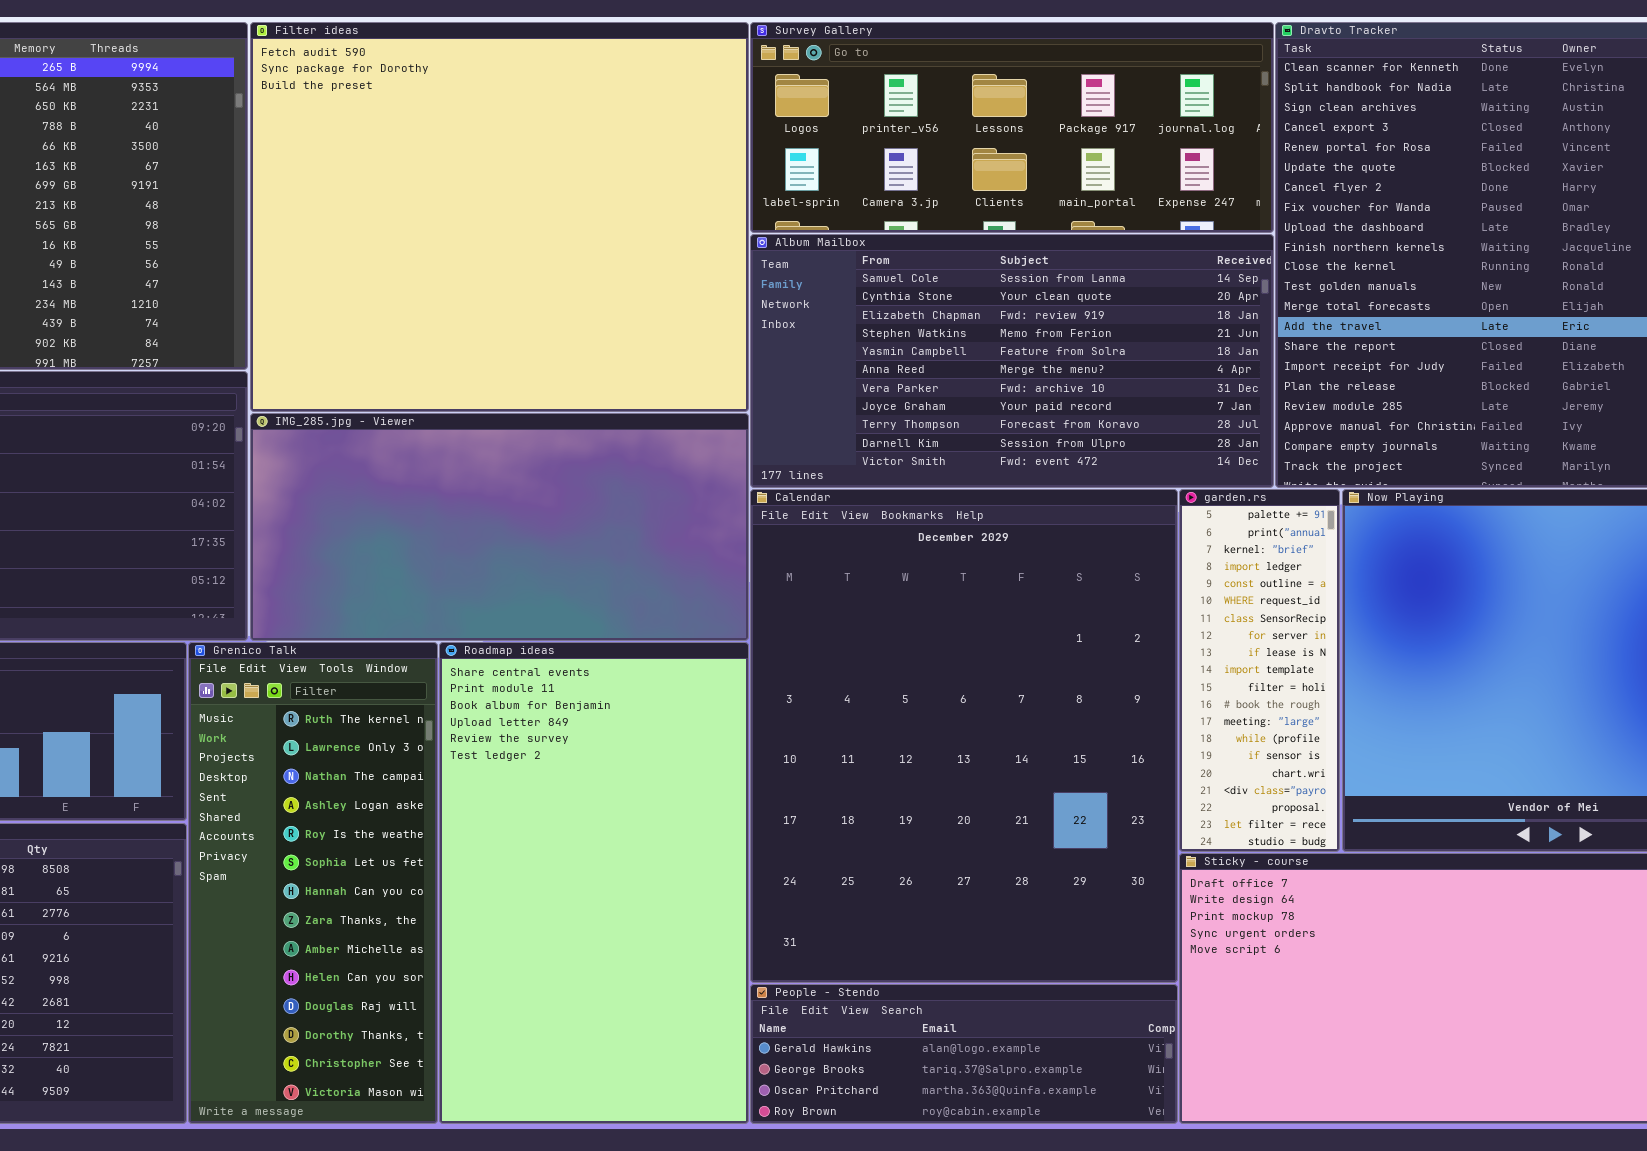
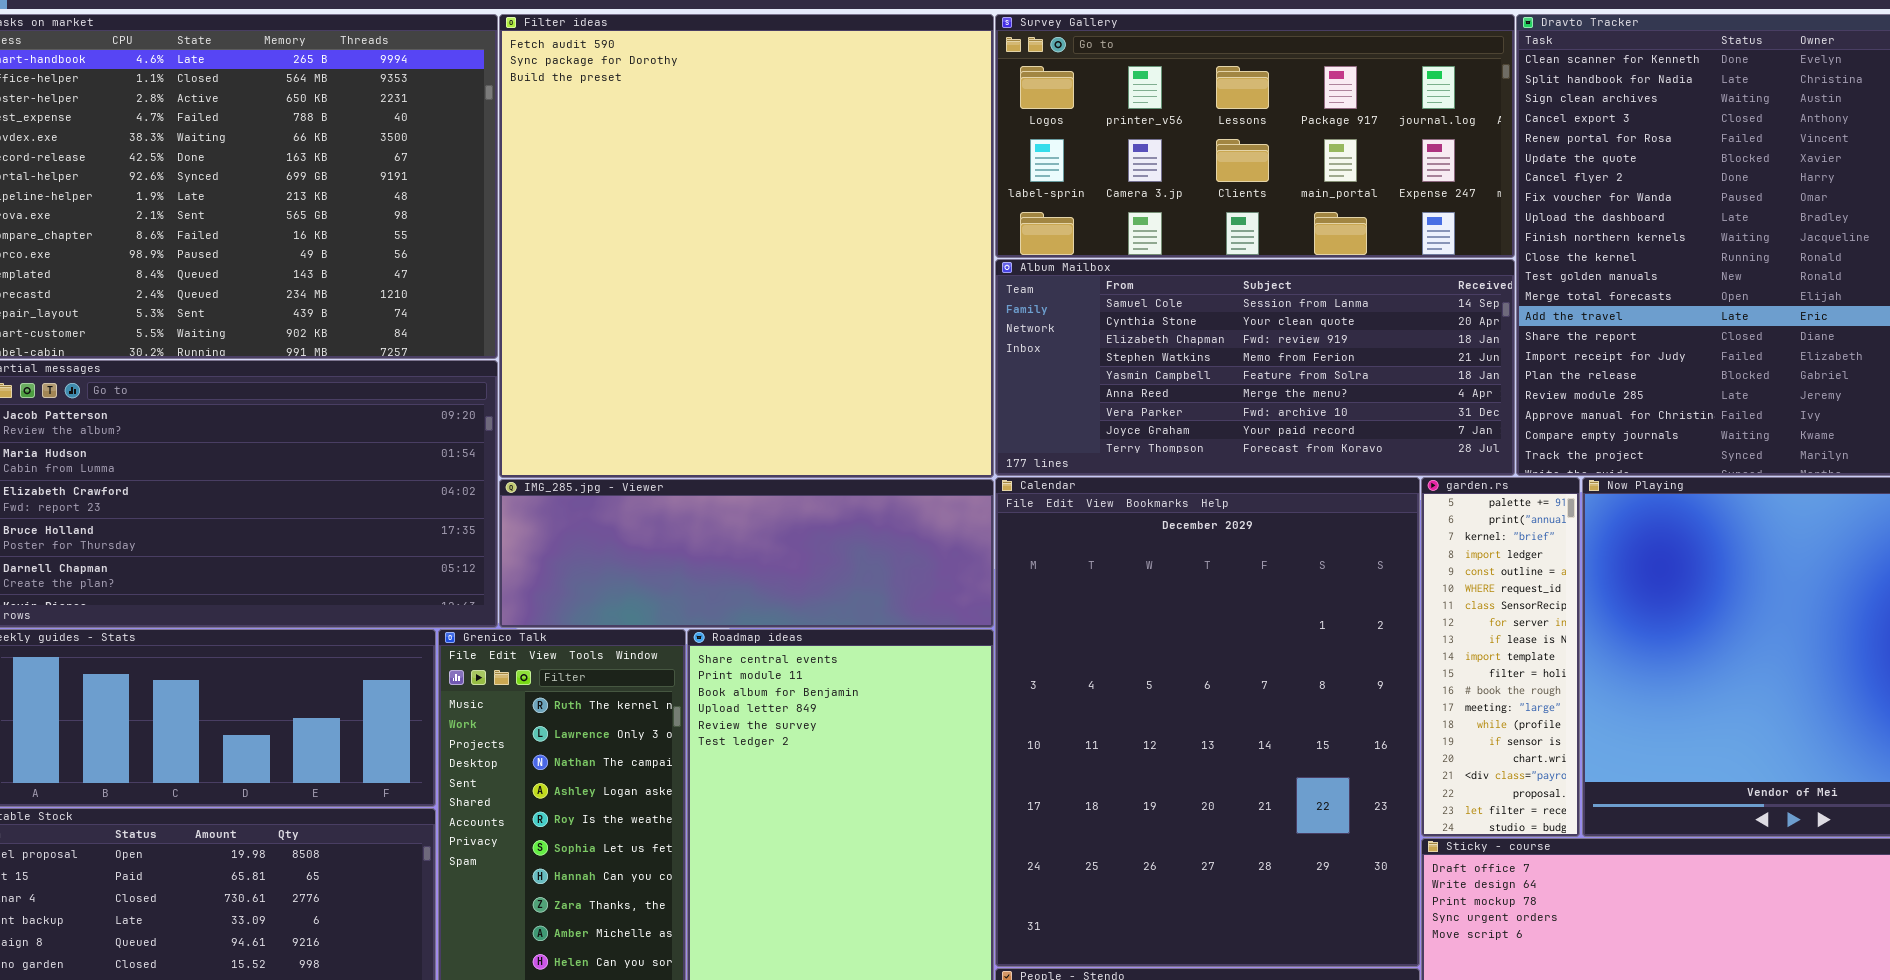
Filter ideas: [250,22,749,412] -> [499,14,994,478], resized
Survey Gallery: [750,22,1274,233] -> [995,14,1515,258], resized
Album Mailbox: [750,234,1274,488] -> [995,259,1515,476], resized
IMG_285.jpg - Viewer: [250,413,749,641] -> [499,479,994,628], resized

